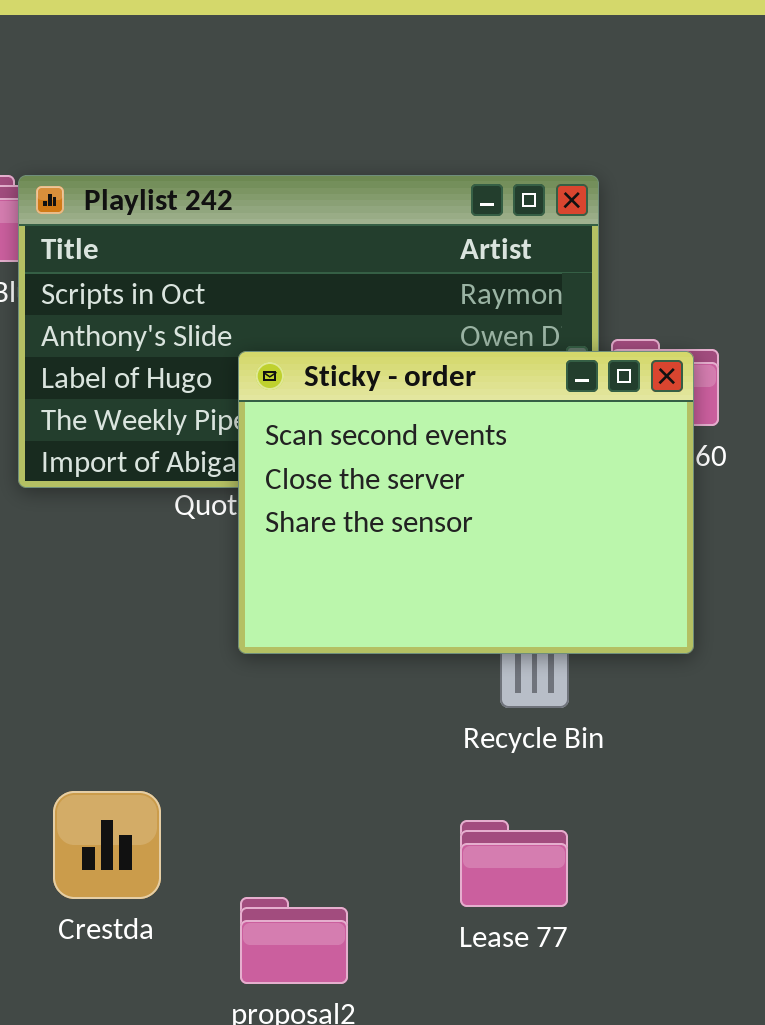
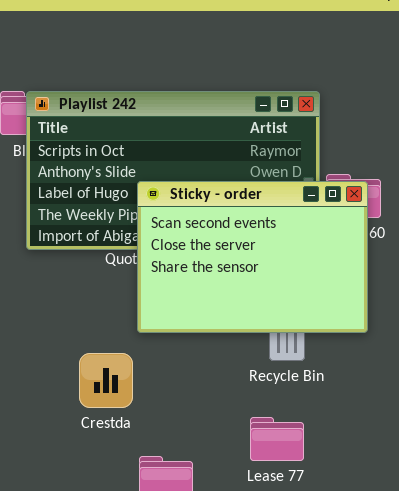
Crestda: [53,791,161,899] -> [79,353,133,408], moved

